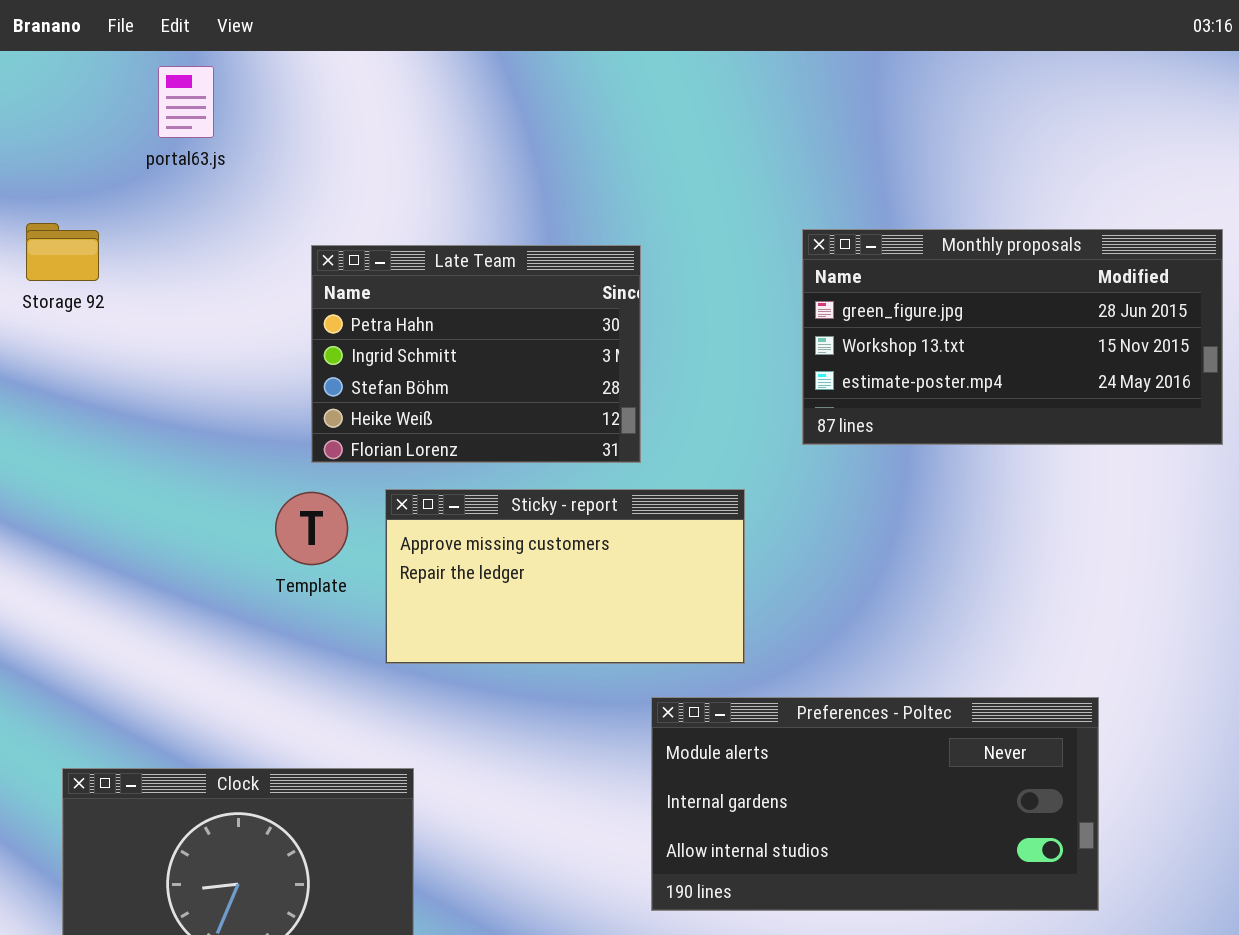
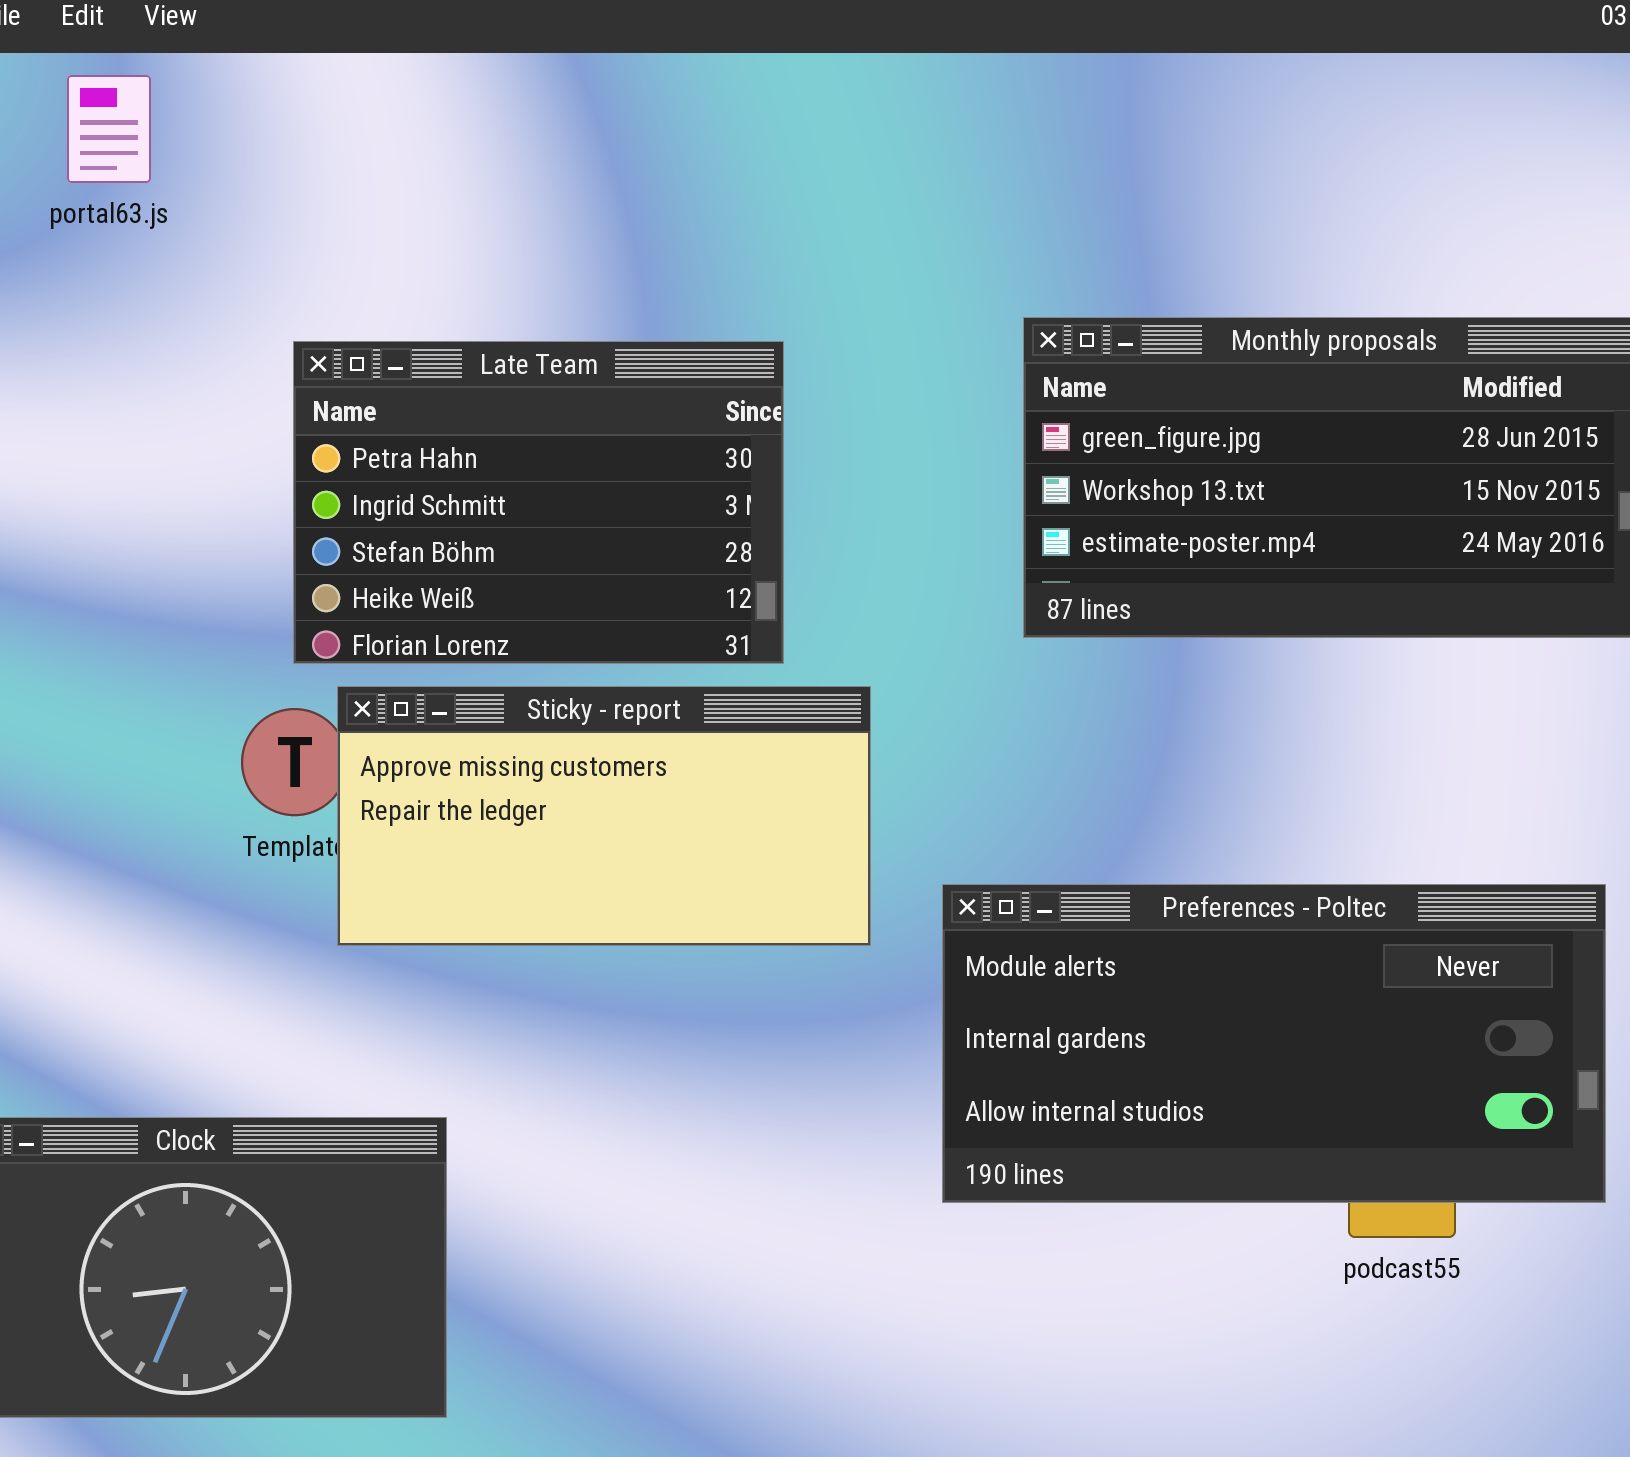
Sticky - report: [385,489,745,664] -> [337,686,871,946], moved
Preferences - Poltec: [651,697,1099,911] -> [942,884,1606,1203], moved

